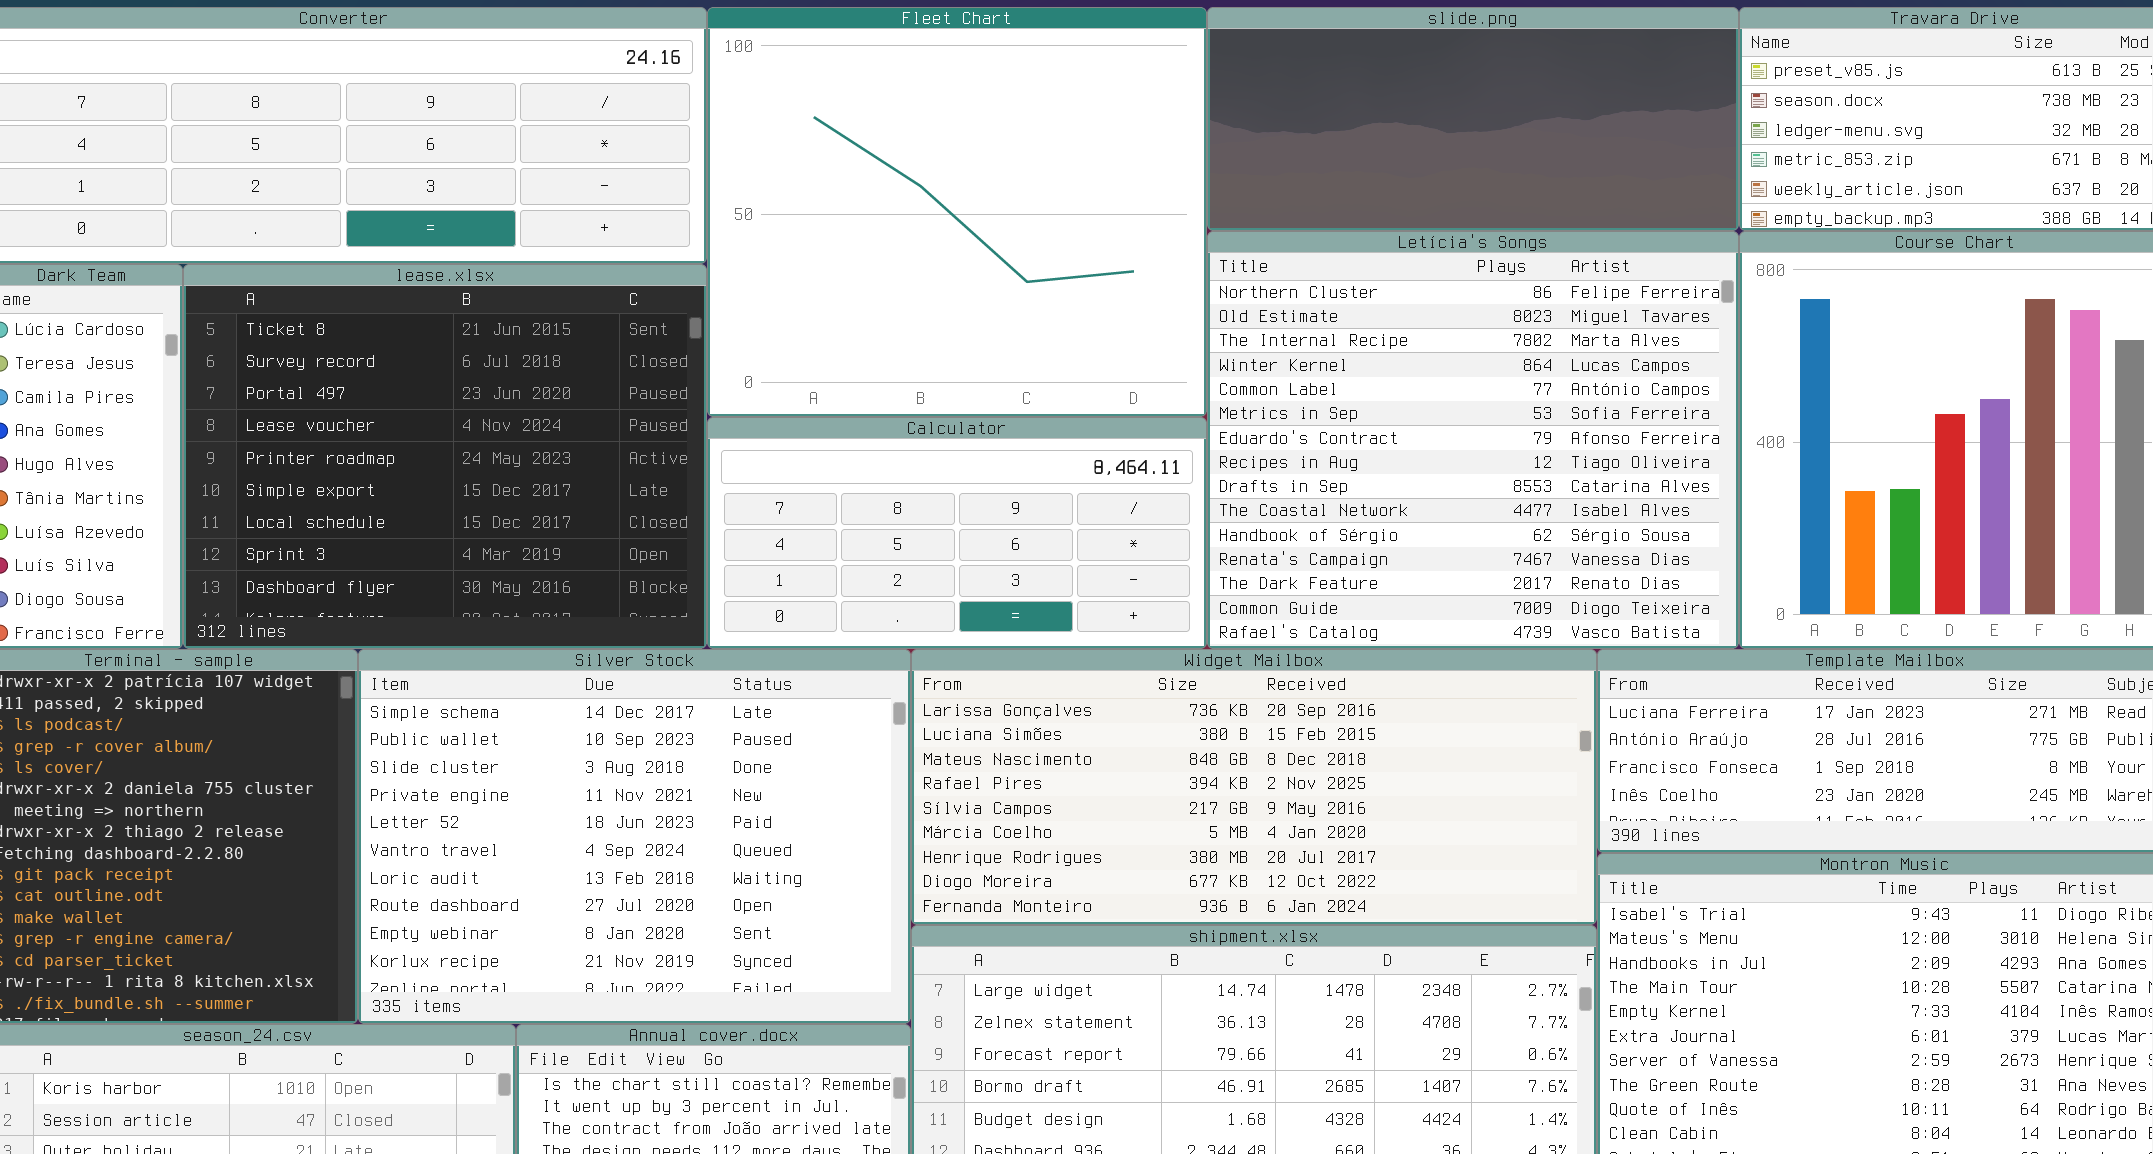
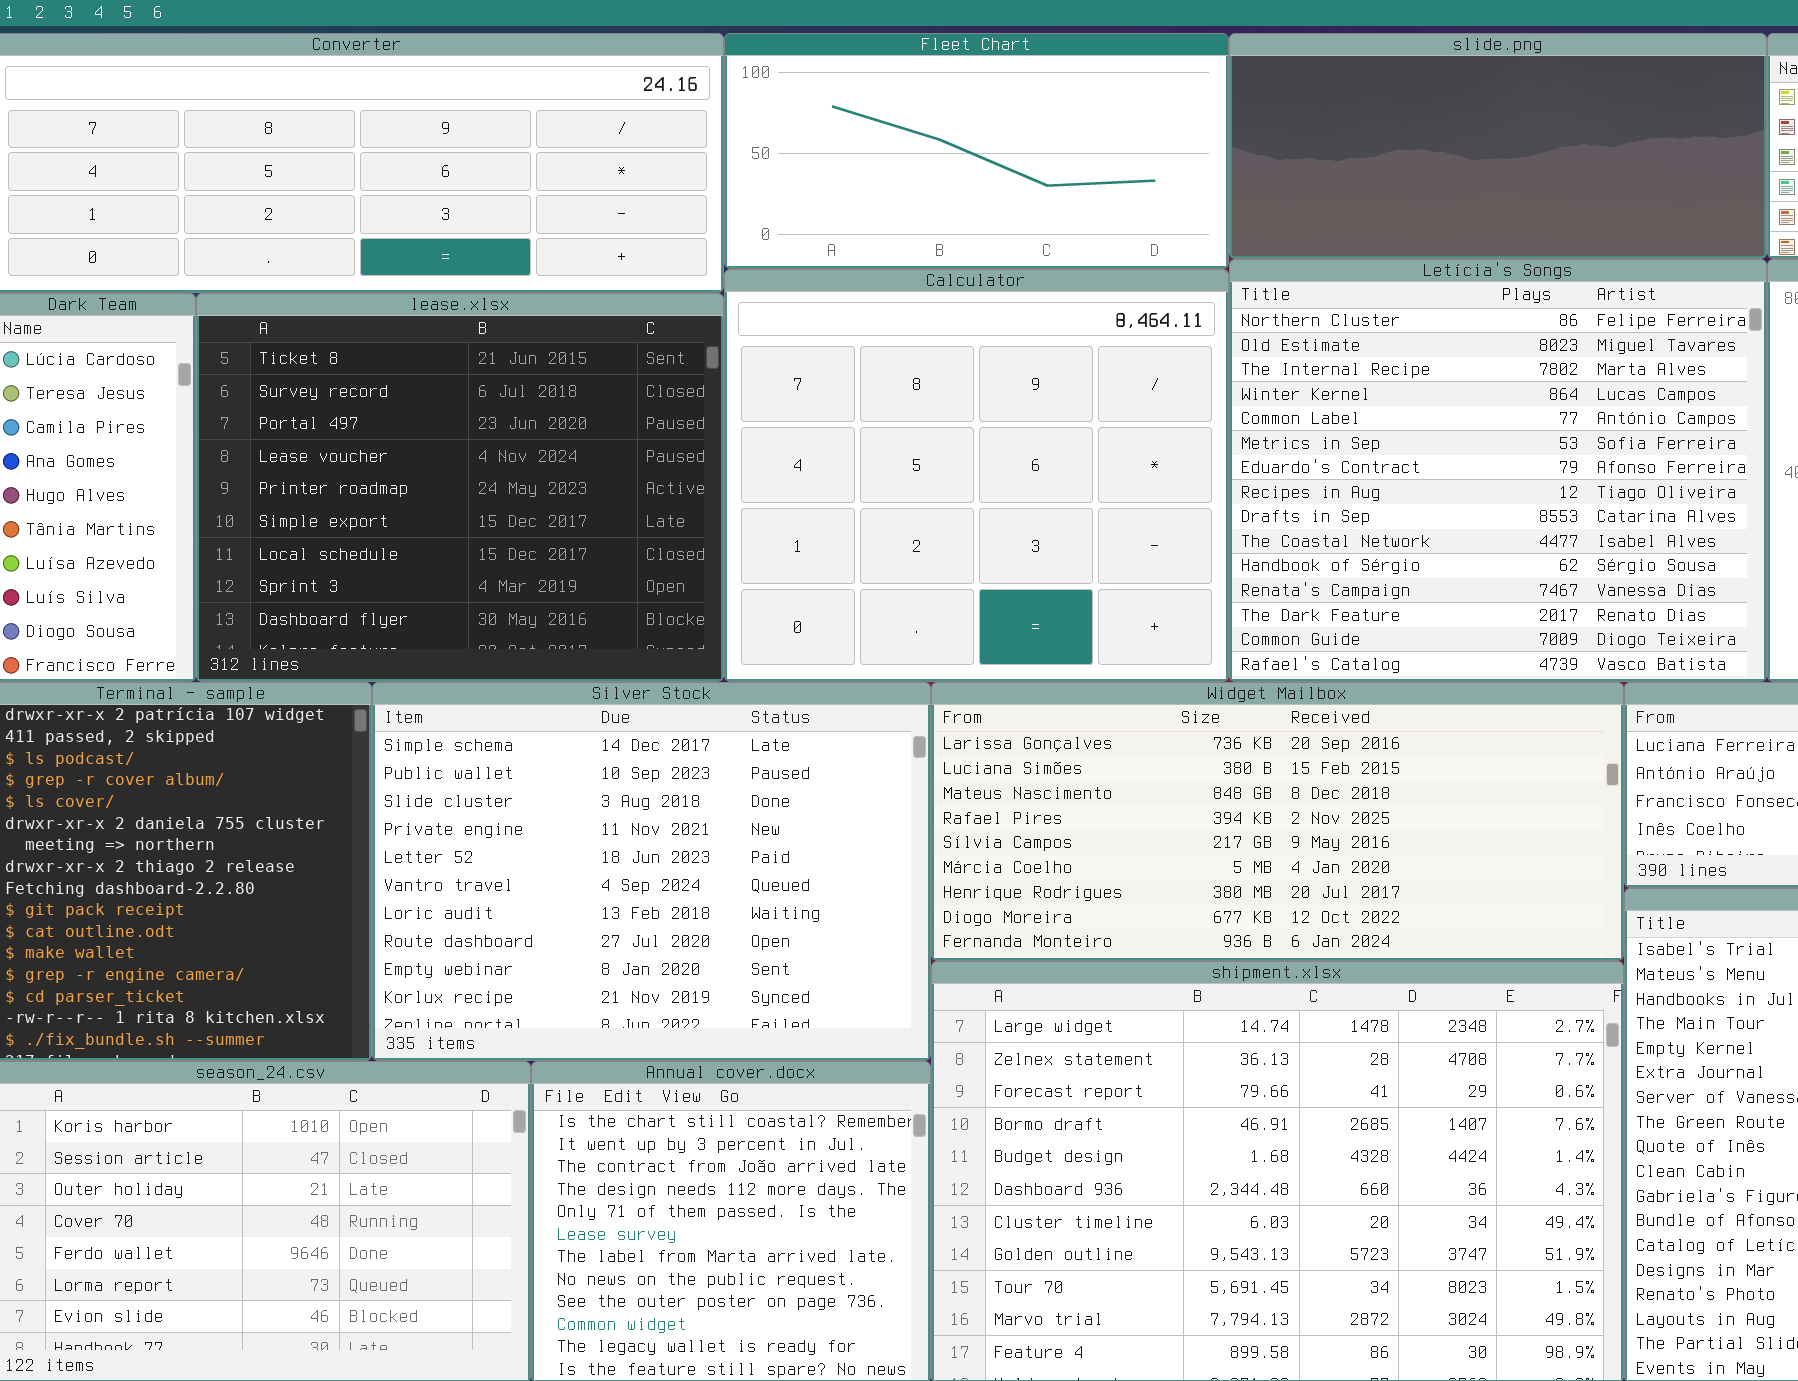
Fleet Chart: [707,7,1207,417] -> [724,33,1229,269], resized
Calculator: [707,417,1207,649] -> [724,269,1229,682], resized

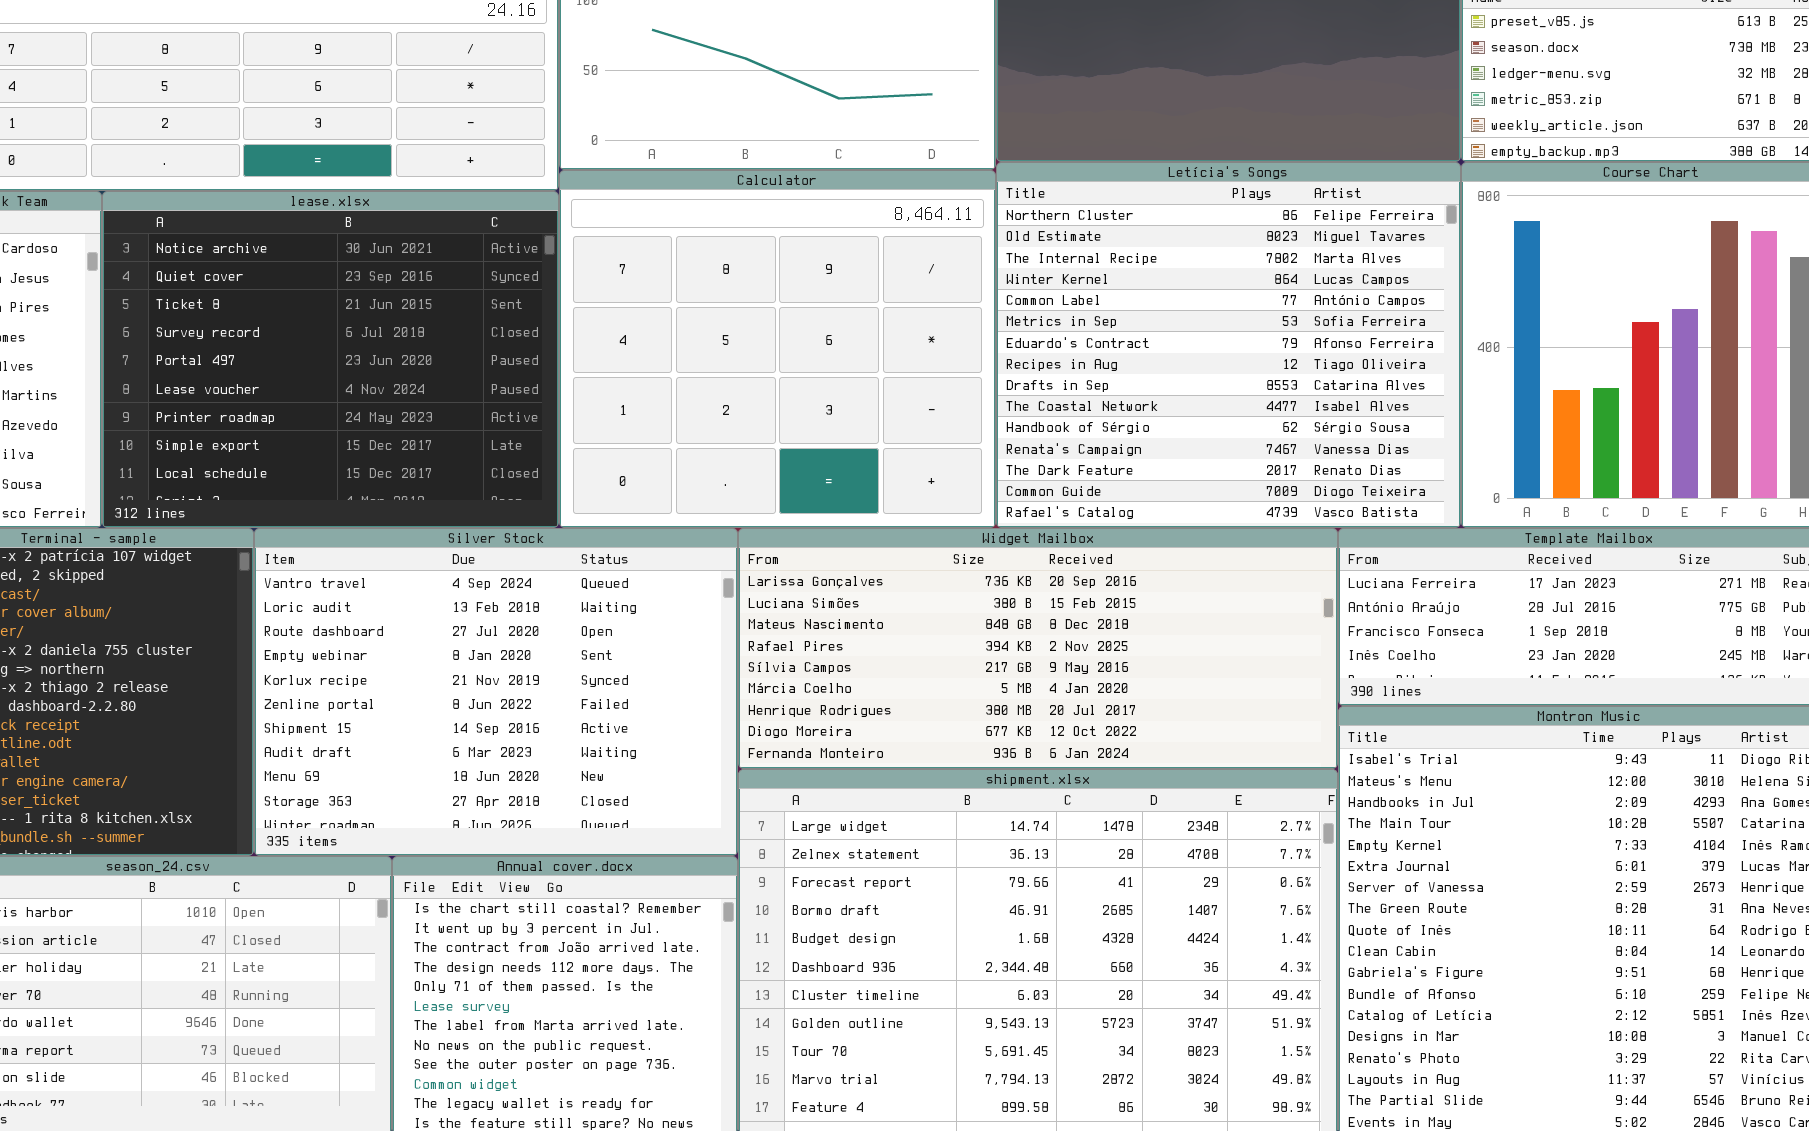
lease.xlsx: [196,293,724,682] -> [102,191,559,528], scrolled up 2 rows
Silver Stock: [372,682,931,1061] -> [254,528,738,856], scrolled down 5 rows

